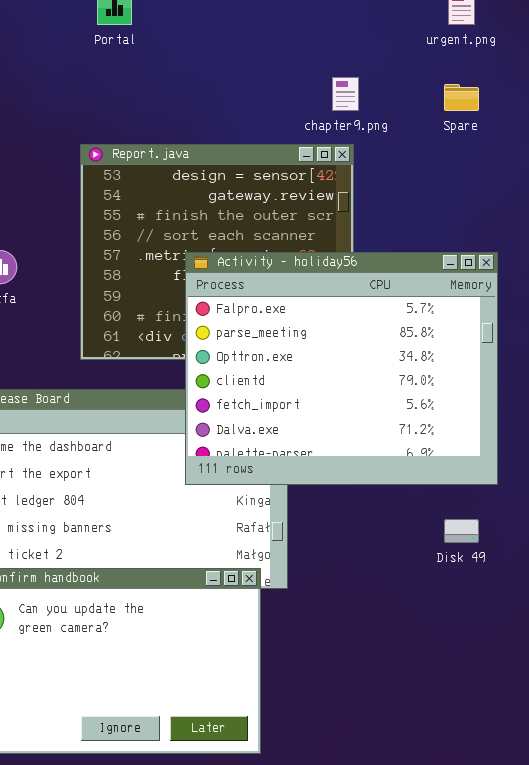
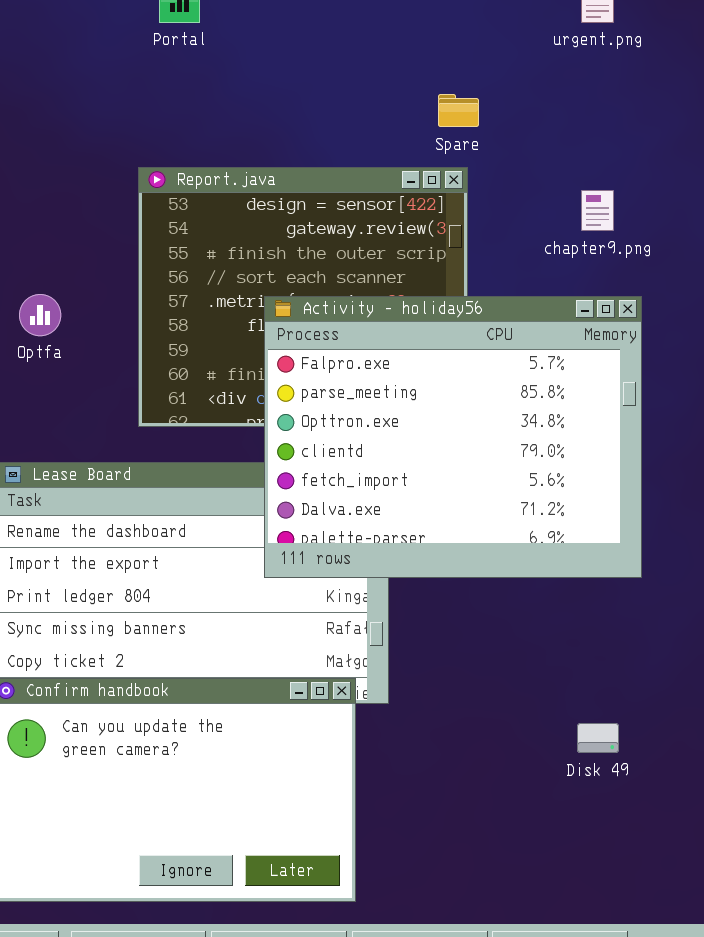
chapter9.png: [332,77,359,111] -> [581,190,614,231], moved
Spare: [444,84,479,111] -> [438,94,479,127], moved
Disk 49: [444,519,479,543] -> [577,723,619,753], moved

